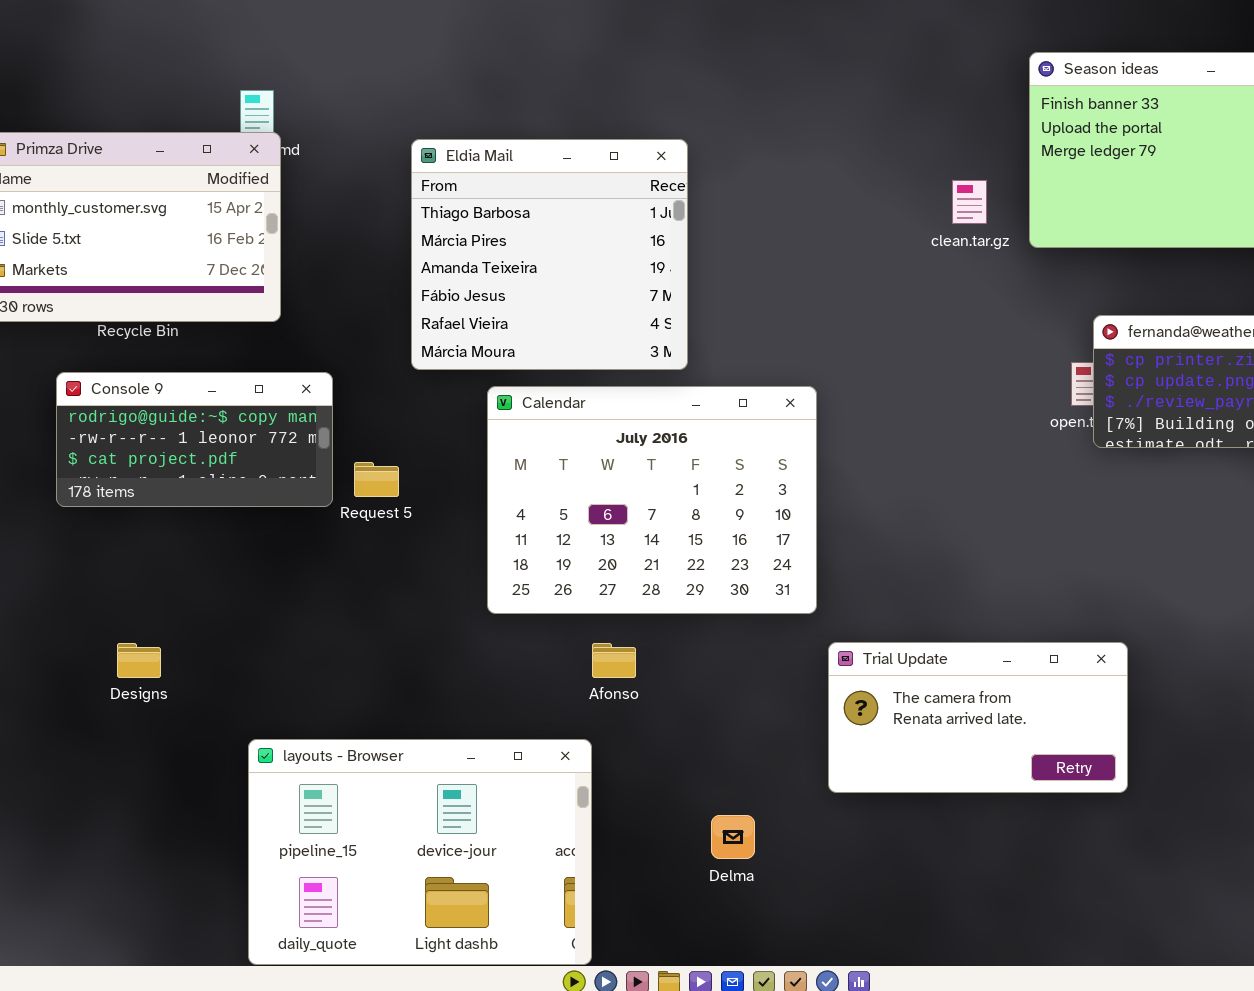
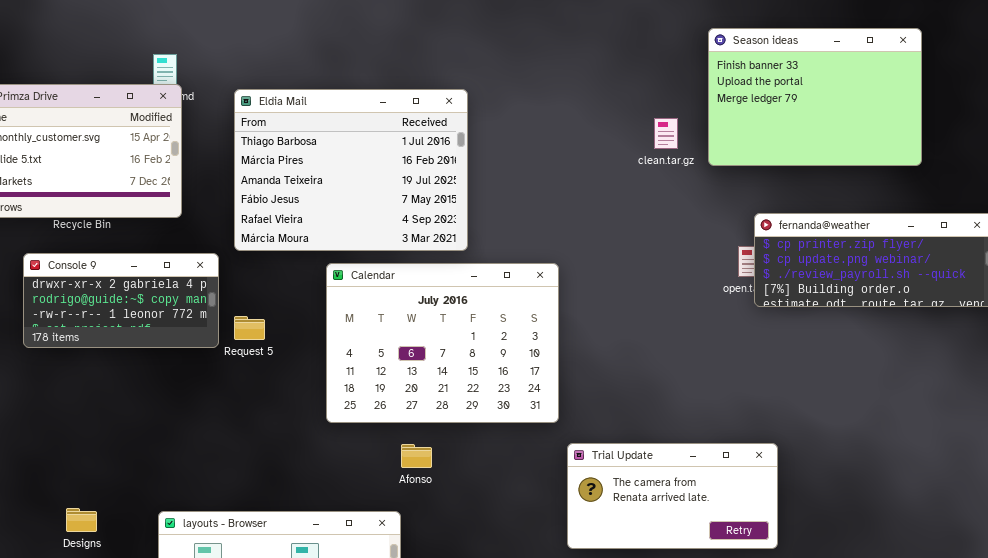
Eldia Mail: [411,139,688,370] -> [234,89,468,251], resized
Console 9: [56,372,333,507] -> [23,253,219,348], scrolled up 1 row
Designs: [117,643,161,678] -> [66,508,97,532], moved

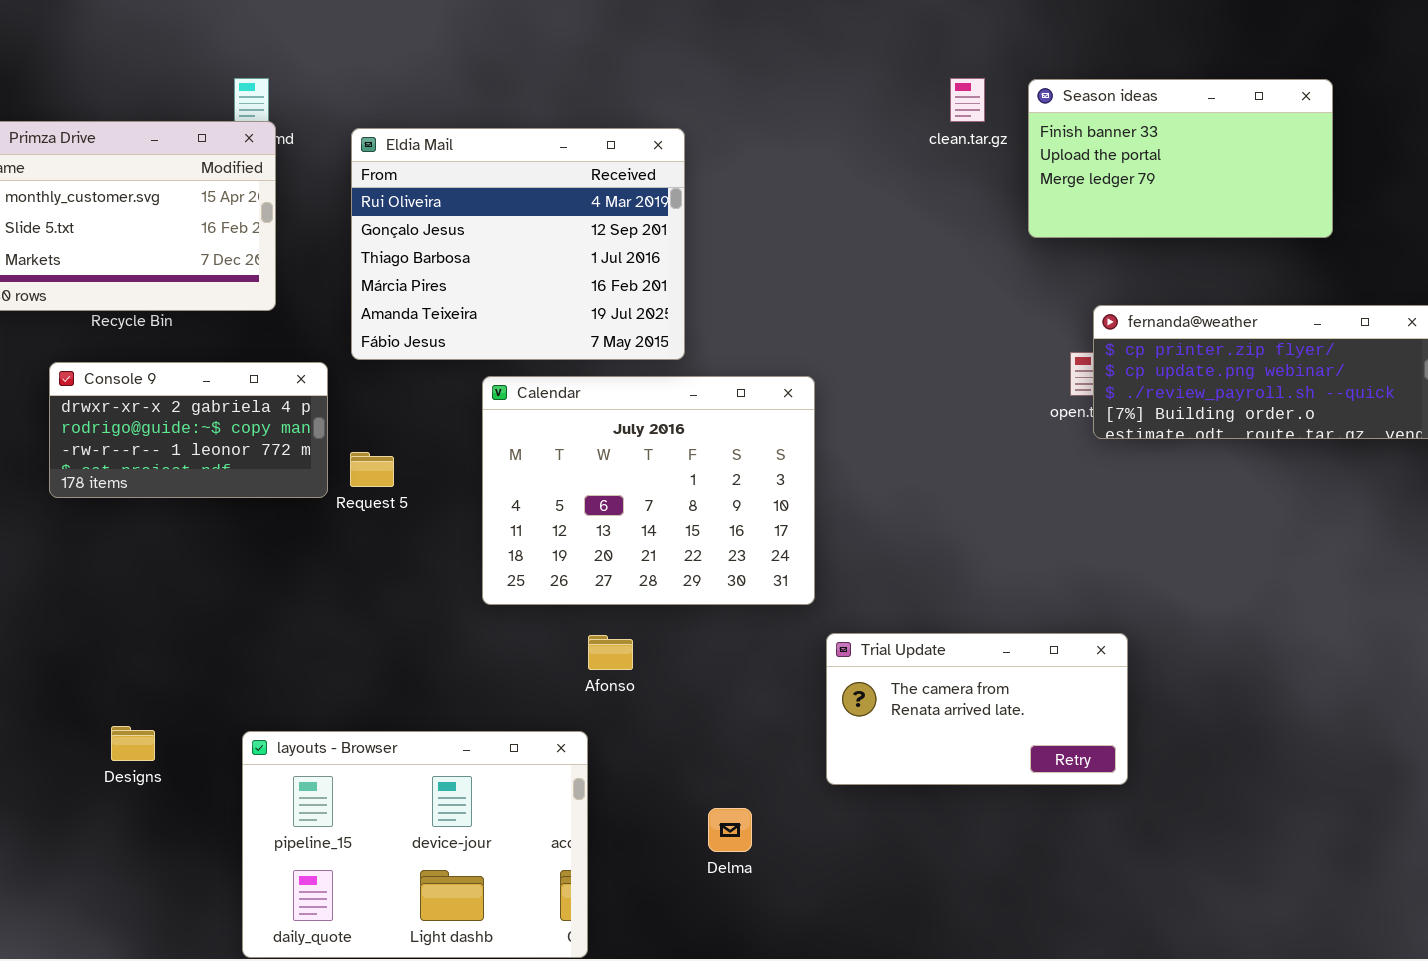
Season ideas: [708,28,922,166] -> [1028,79,1333,238], resized
Eldia Mail: [234,89,468,251] -> [351,128,685,360], scrolled up 2 rows
clean.tar.gz: [654,118,678,149] -> [950,78,985,122], moved

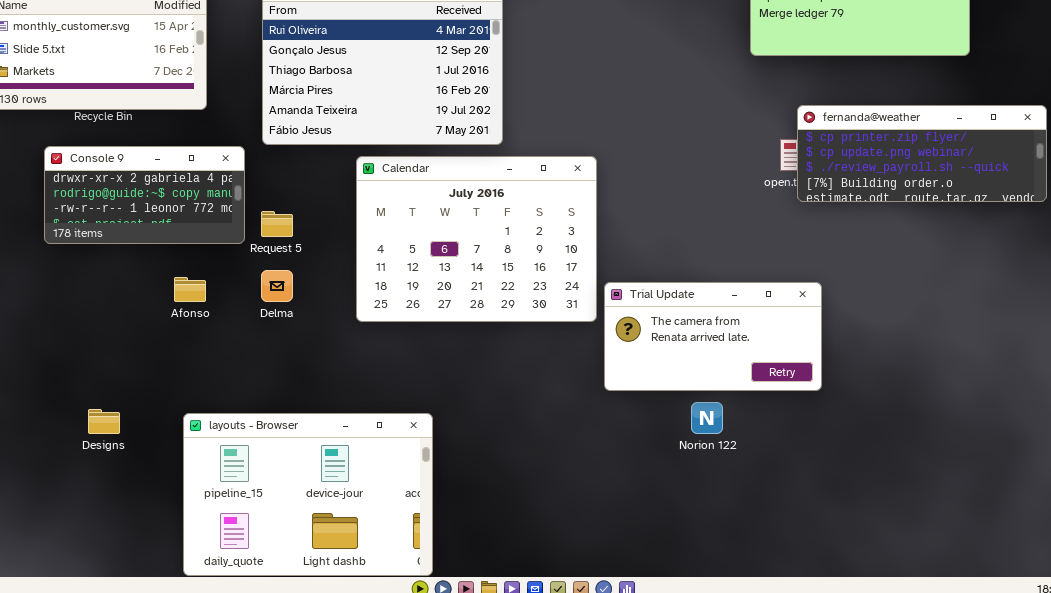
Trial Update: [826,633,1128,785] -> [604,282,822,391], moved
Afonso: [588,635,633,670] -> [174,277,206,302], moved
Delma: [708,808,752,852] -> [261,270,293,302], moved

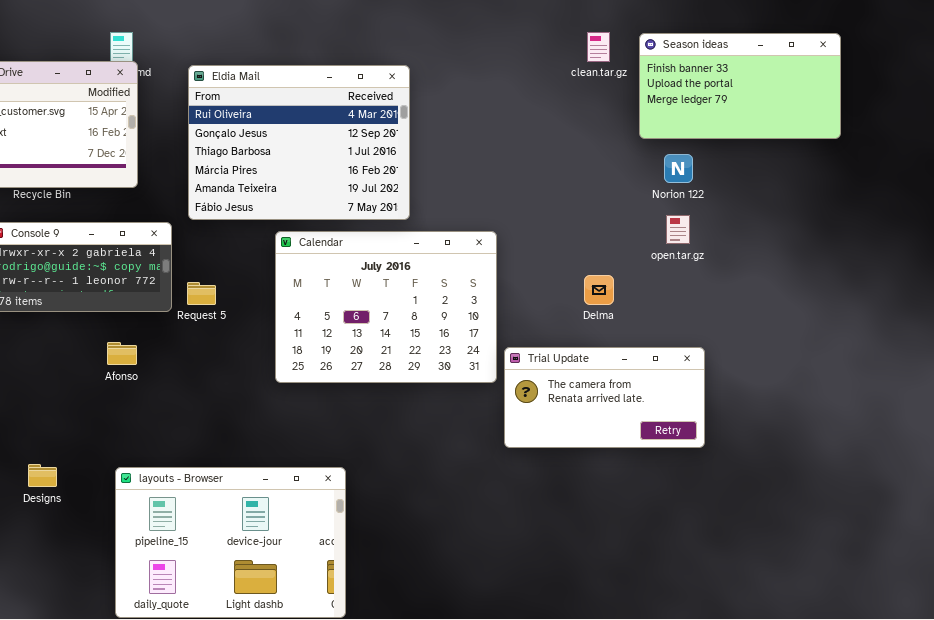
fernanda@weather: [797,105,1047,202] -> none, closed
Delma: [261,270,293,302] -> [584,275,614,305], moved
Norion 122: [691,402,723,434] -> [664,154,693,183], moved

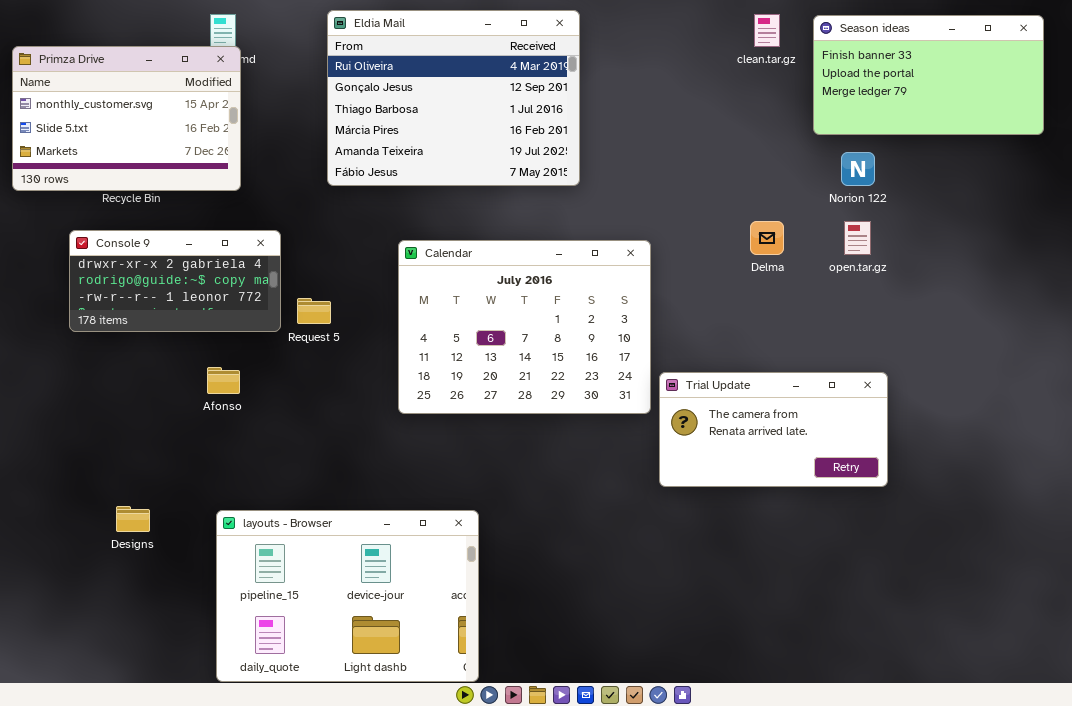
Eldia Mail: [188,65,410,220] -> [327,10,580,186], moved
Delma: [584,275,614,305] -> [750,221,784,255], moved

